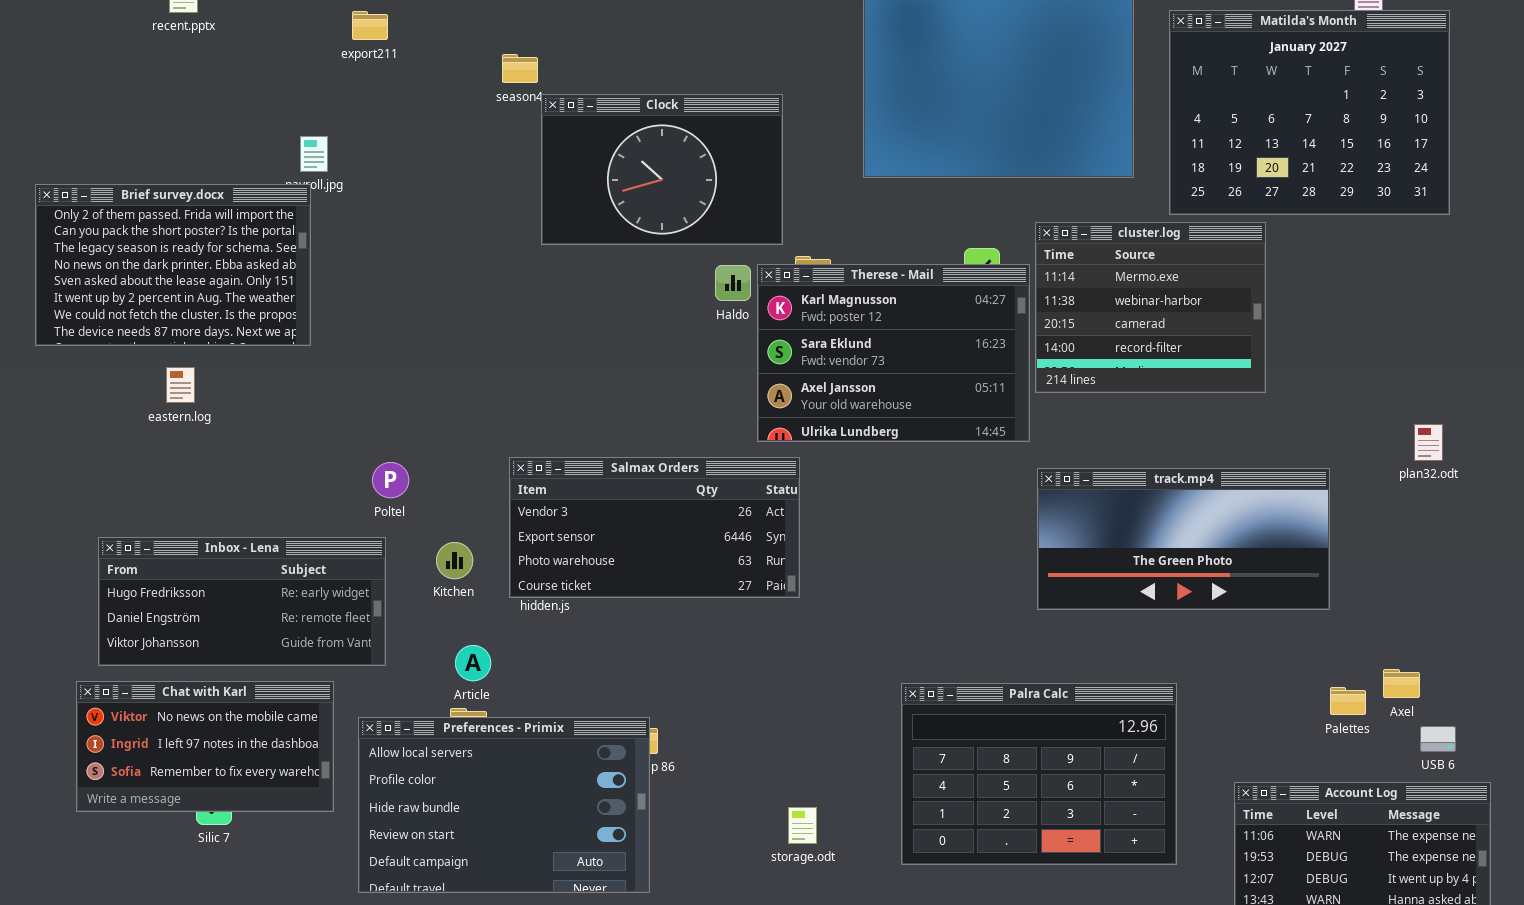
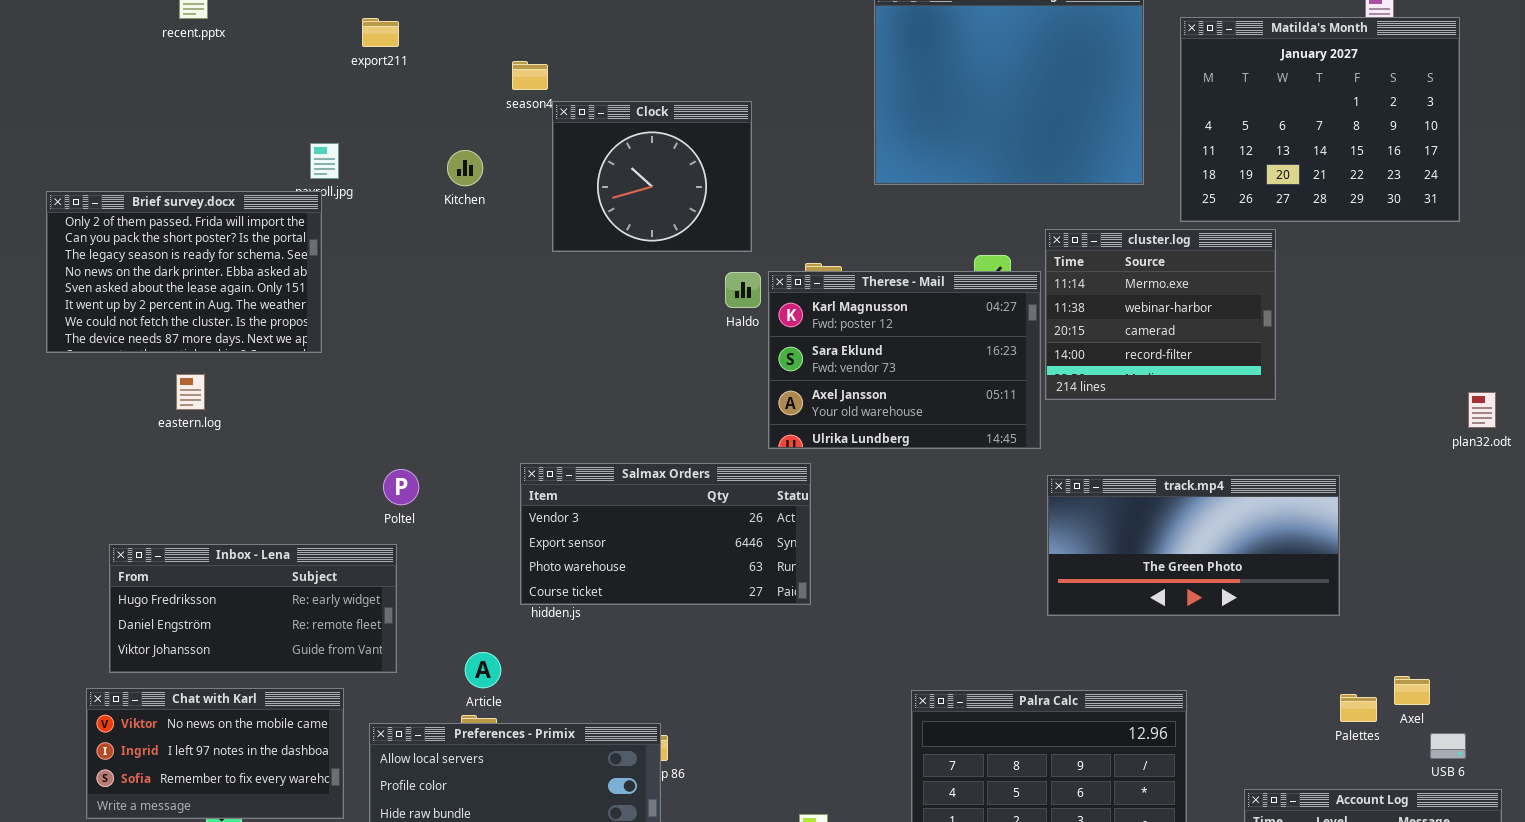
Clock: [541,94,783,245] -> [552,101,752,252], resized
plan32.odt: [1414,424,1443,461] -> [1468,392,1496,428], moved
Kitchen: [436,542,473,579] -> [447,150,483,186], moved

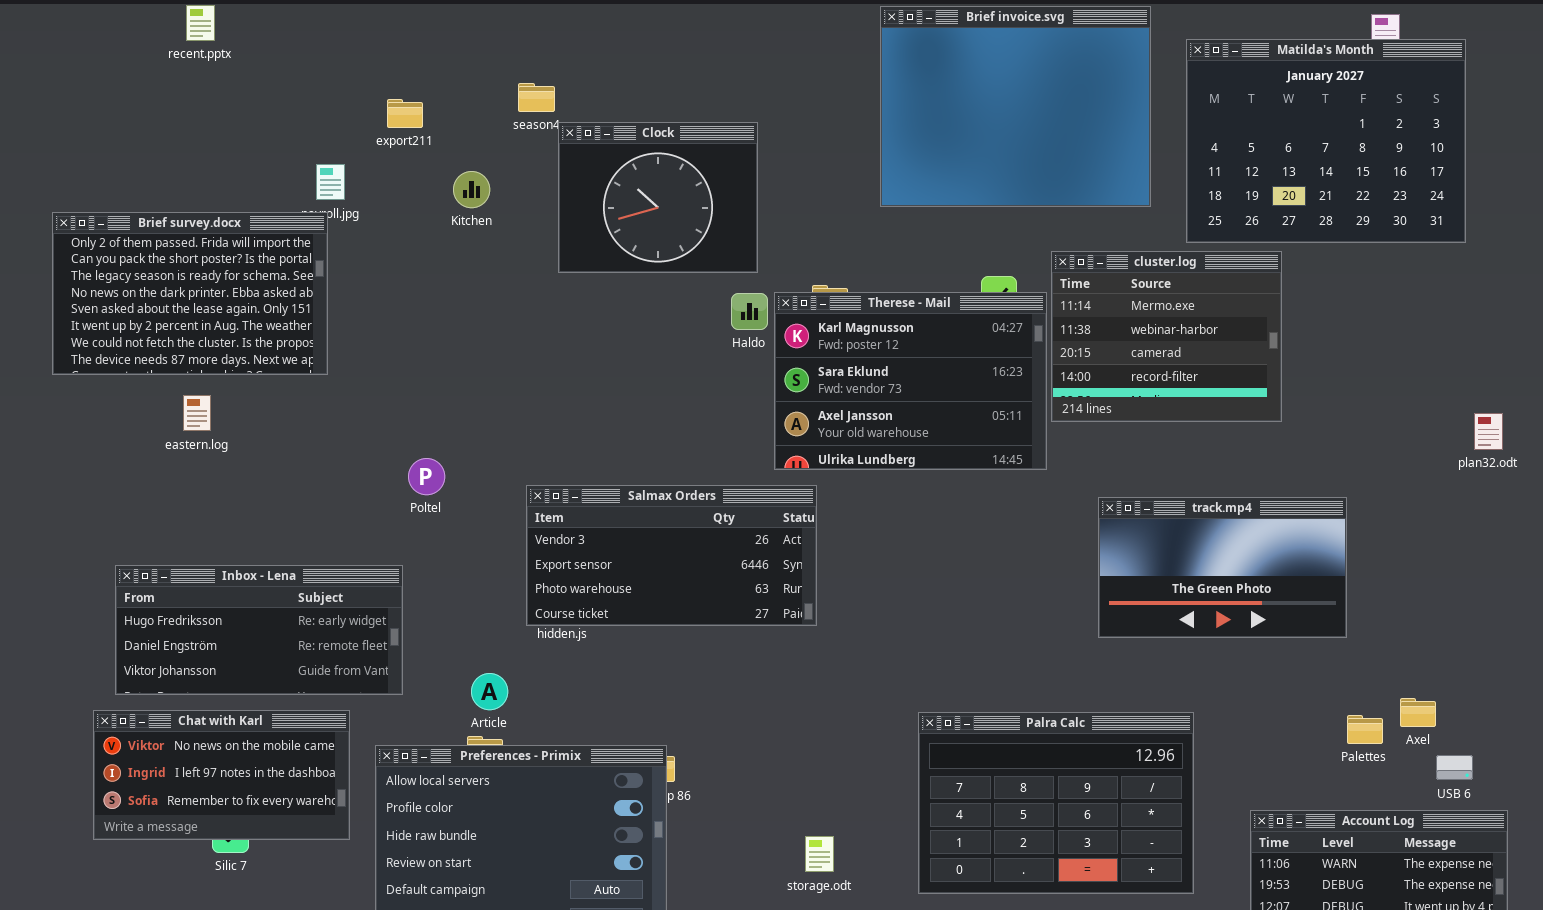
export211: [362,18,399,47] -> [387,99,423,128], moved
Poltel: [383,469,419,505] -> [408,458,445,495], moved
track.mp4: [1047,475,1340,616] -> [1098,497,1347,638], resized

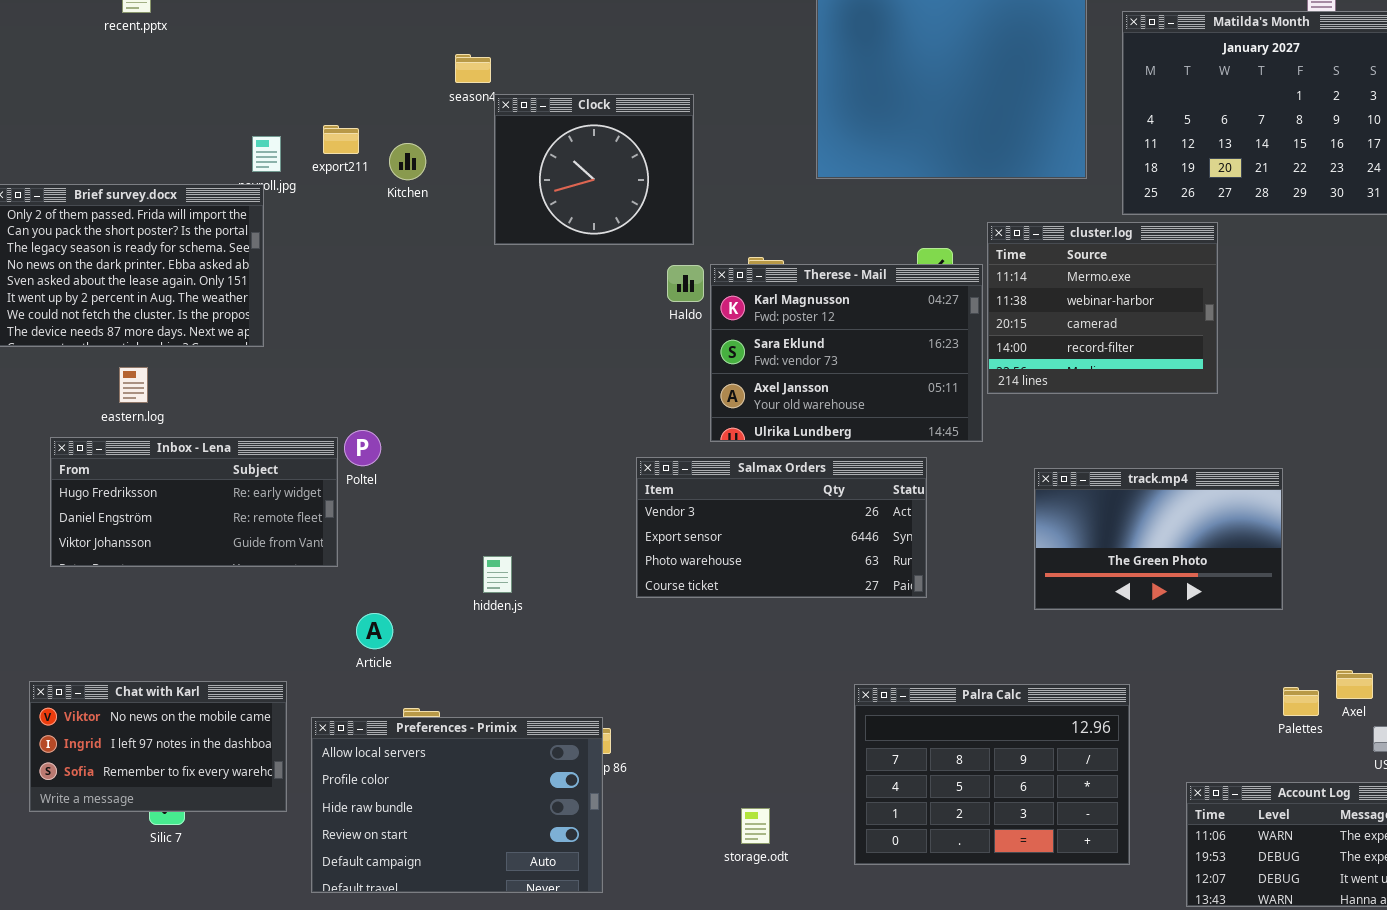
export211: [387,99,423,128] -> [323,125,359,154], moved
Salmax Orders: [526,485,817,626] -> [636,457,927,598], moved
Inbox - Lena: [115,565,403,695] -> [50,437,338,567], moved
Article: [471,673,508,710] -> [356,613,393,649], moved

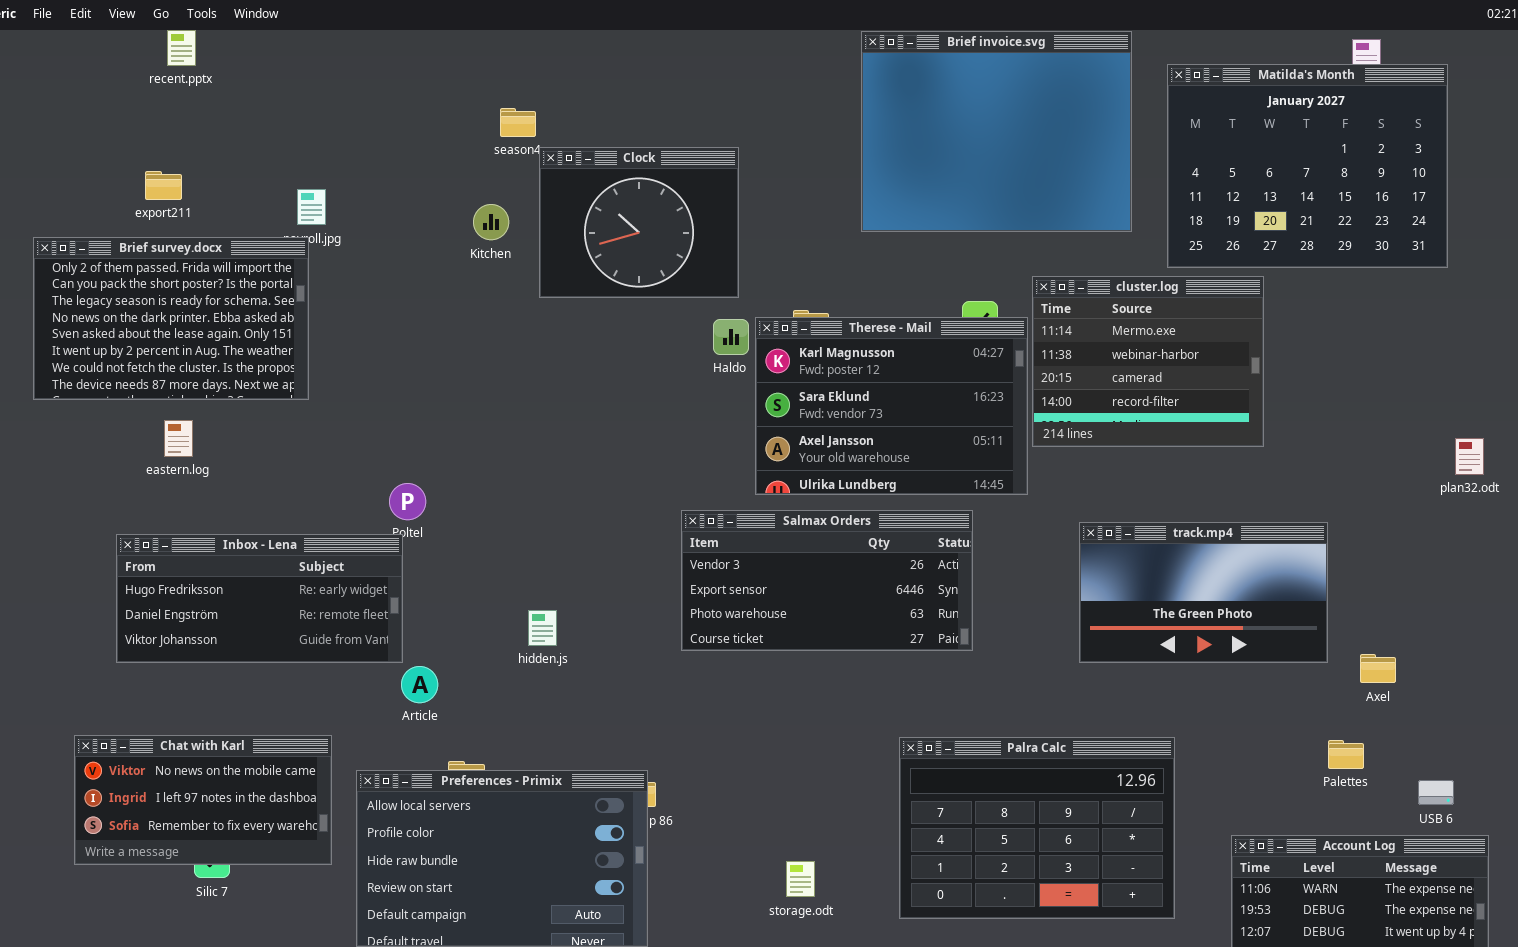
export211: [323,125,359,154] -> [145,171,182,200], moved
Kitchen: [389,143,426,180] -> [473,204,509,240], moved
Inbox - Lena: [50,437,338,567] -> [116,534,403,663], moved
Axel: [1336,670,1373,699] -> [1360,654,1396,683], moved

